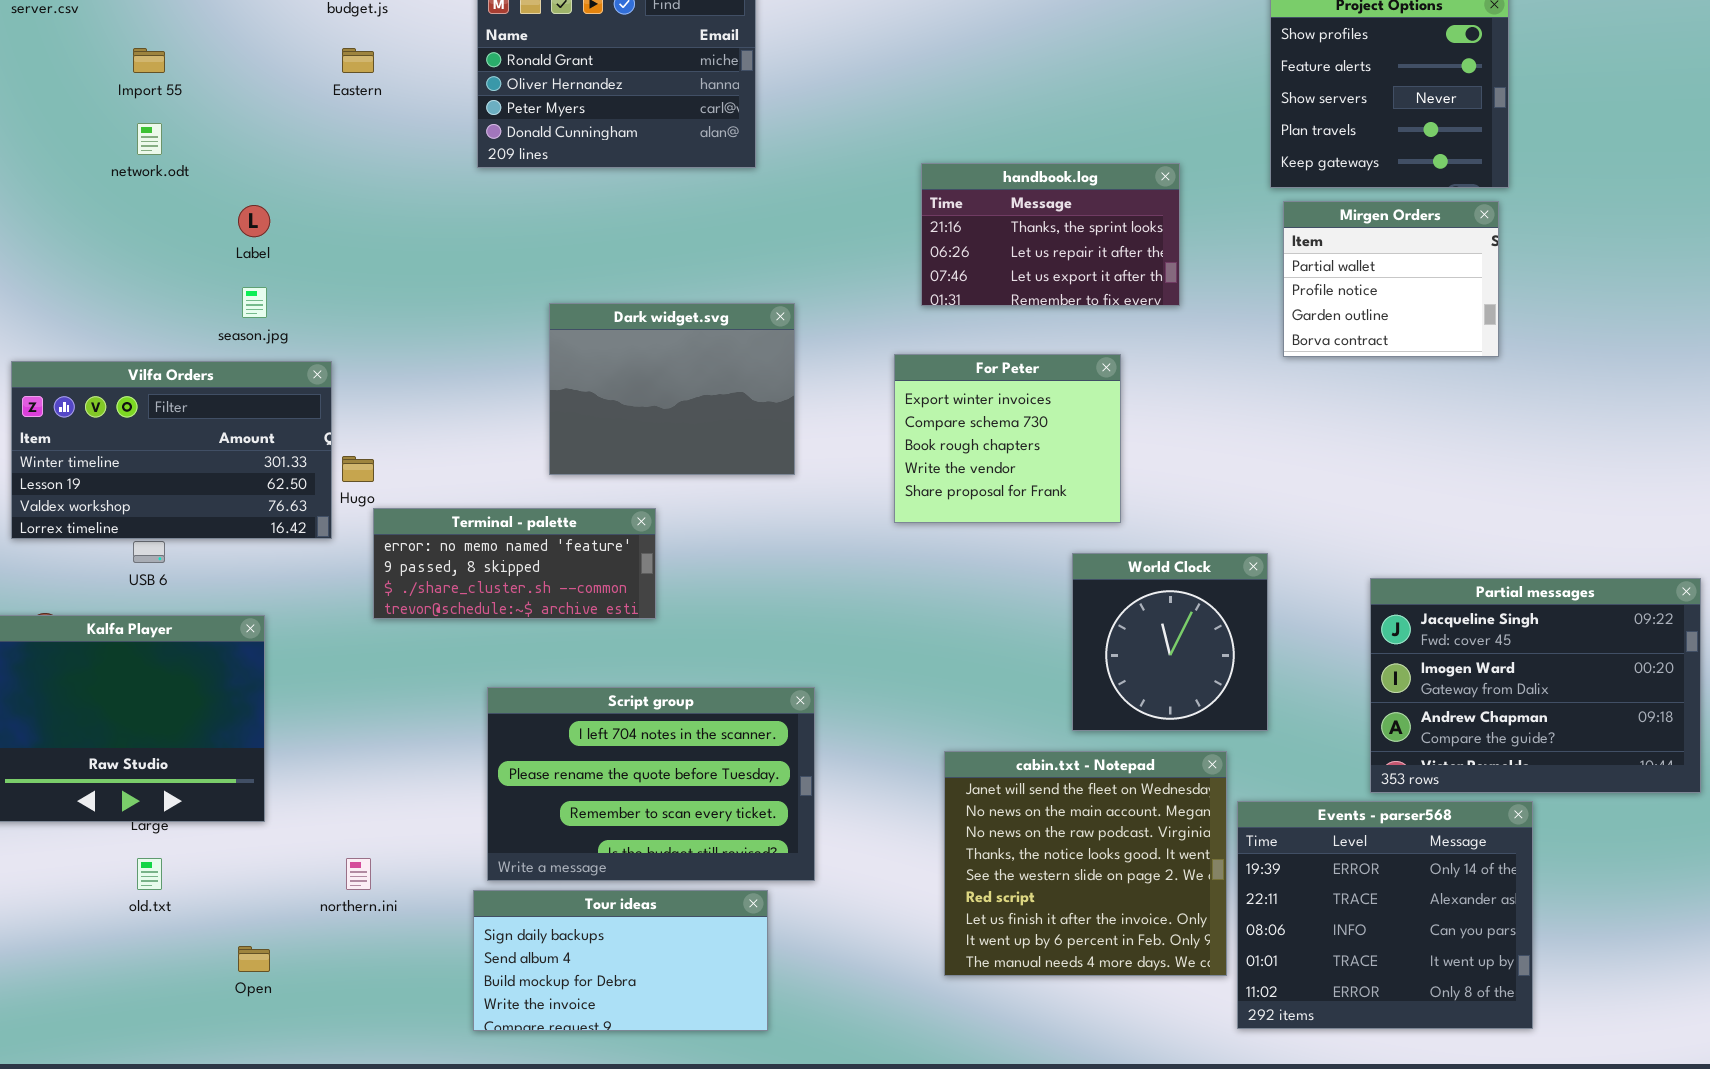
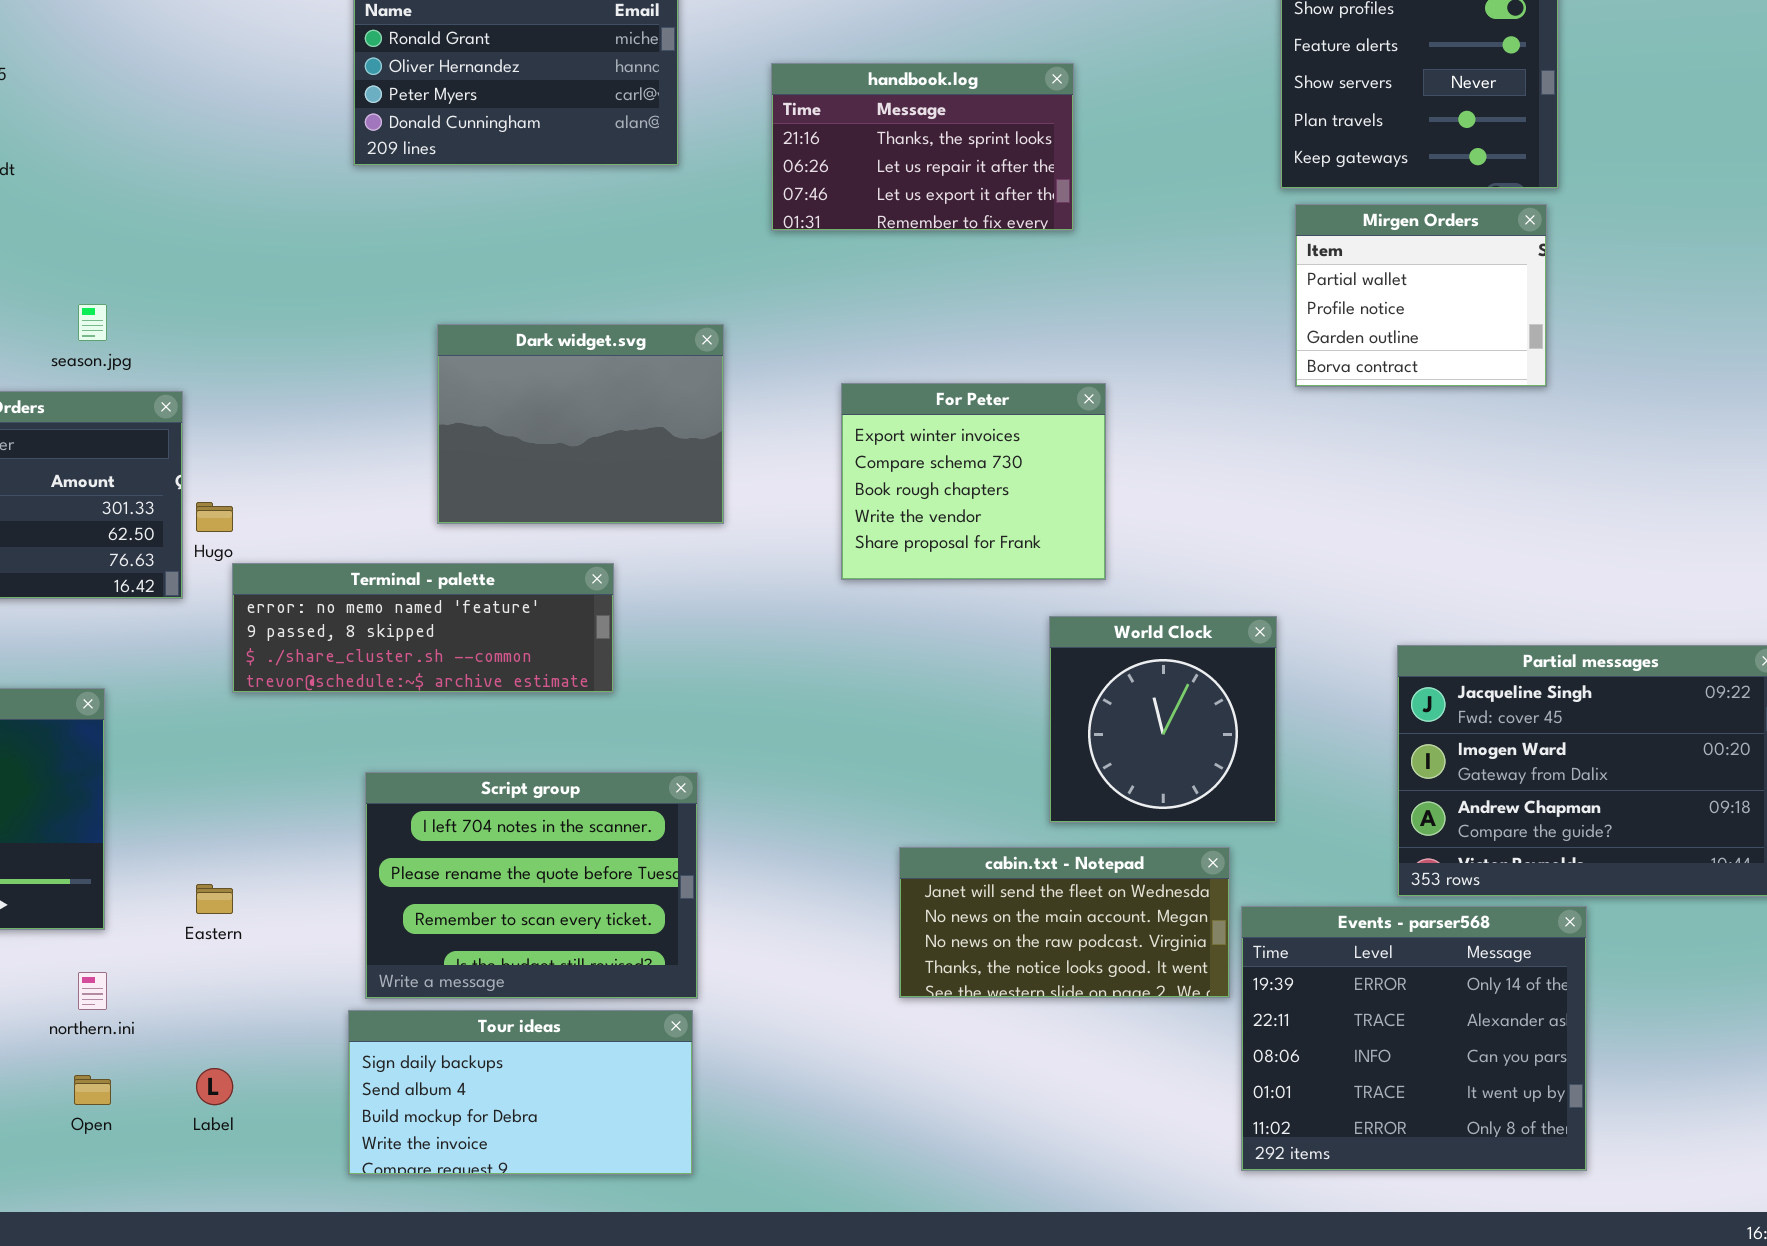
Eastern: [342,48,374,73] -> [196,884,233,914], moved
handbook.log: [921,163,1180,306] -> [771,63,1074,231], moved
Label: [238,205,270,237] -> [196,1068,233,1105], moved
Terminal - palette: [373,508,656,619] -> [232,563,614,693], resized
Script group: [487,687,815,881] -> [365,772,698,999], resized
cabin.txt - Notepad: [944,751,1227,976] -> [899,847,1230,998], resized
northern.ini: [346,858,371,890] -> [78,972,107,1010], moved

